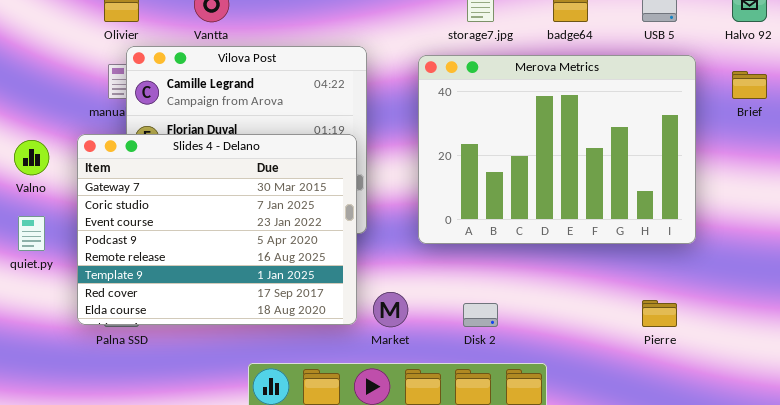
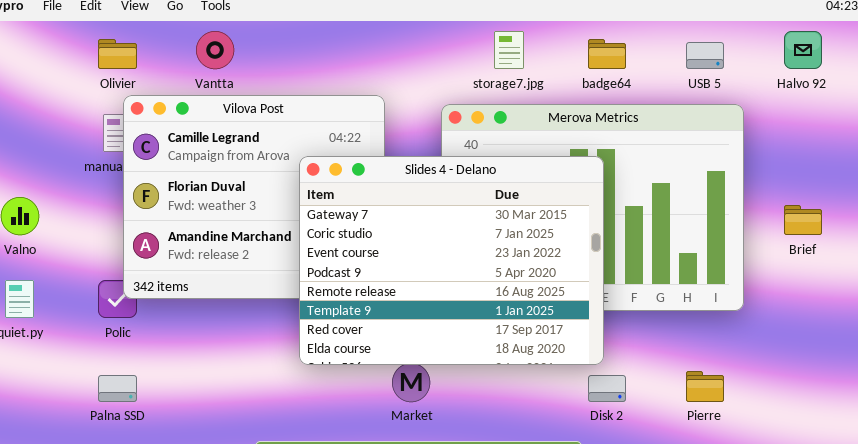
Brief: [732,71,767,99] -> [784,205,822,235], moved
Slides 4 - Delano: [77,134,357,325] -> [299,156,604,365], moved
Disk 2: [463,303,498,327] -> [588,375,626,402], moved

